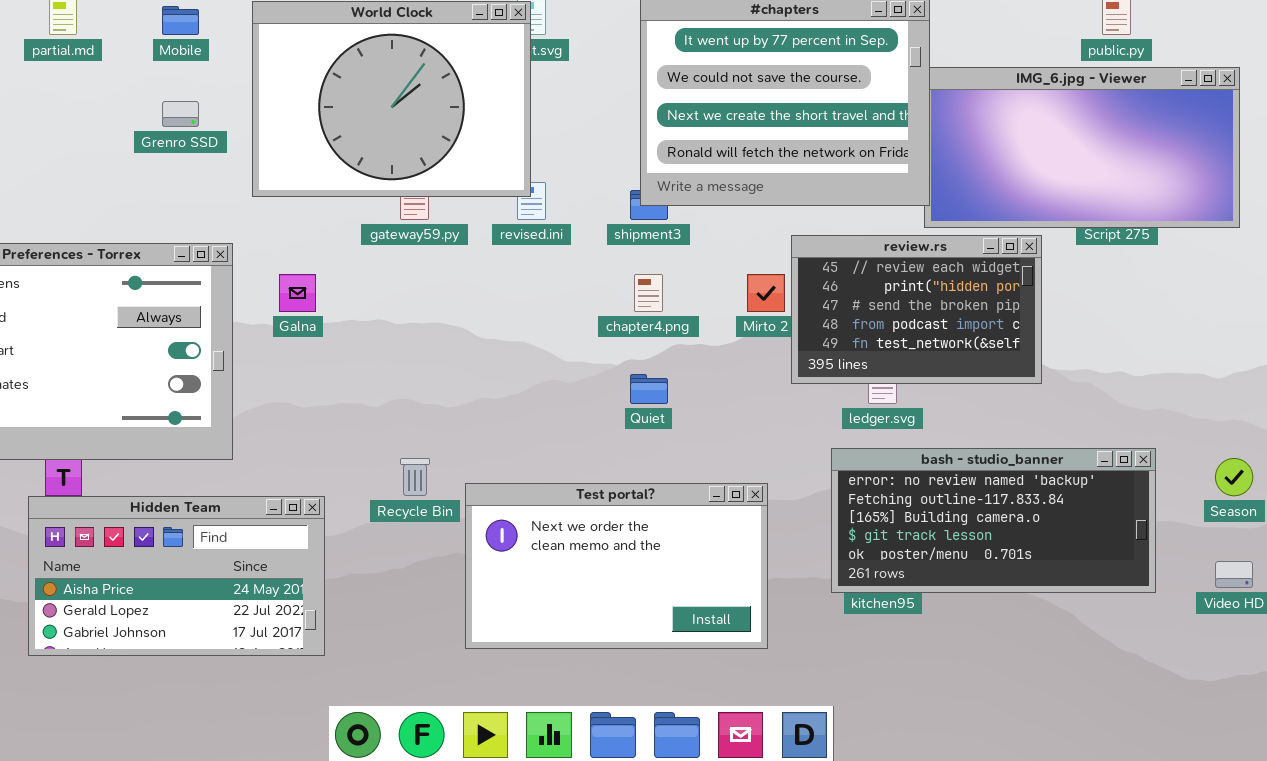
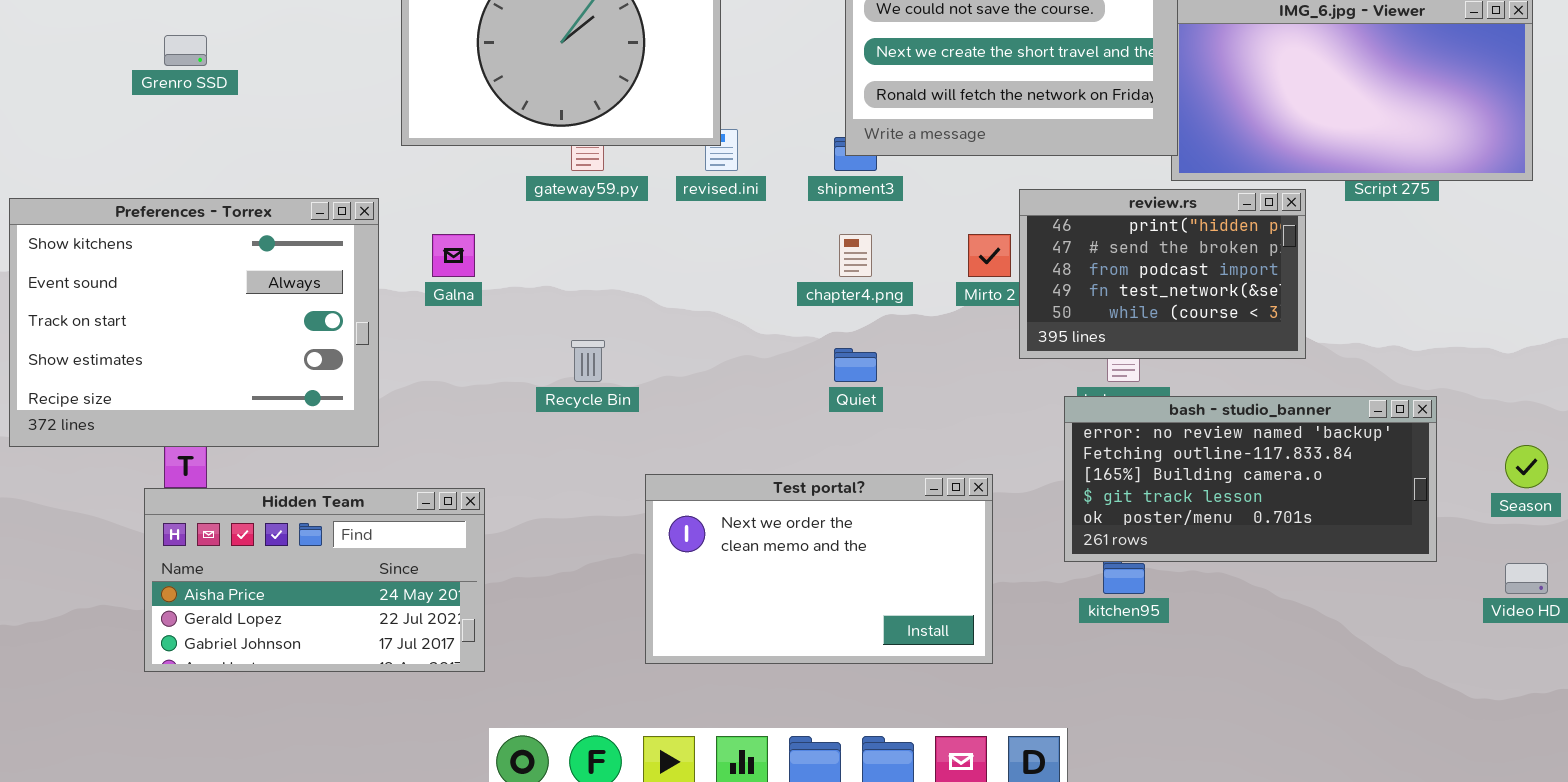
Grenro SSD: [162,101,199,127] -> [164,35,207,66], moved
review.rs: [791,235,1042,384] -> [1019,189,1306,359], scrolled down 1 row
bash - studio_banner: [831,448,1156,593] -> [1064,396,1437,562], moved
Recycle Bin: [400,458,430,496] -> [571,340,605,382], moved

